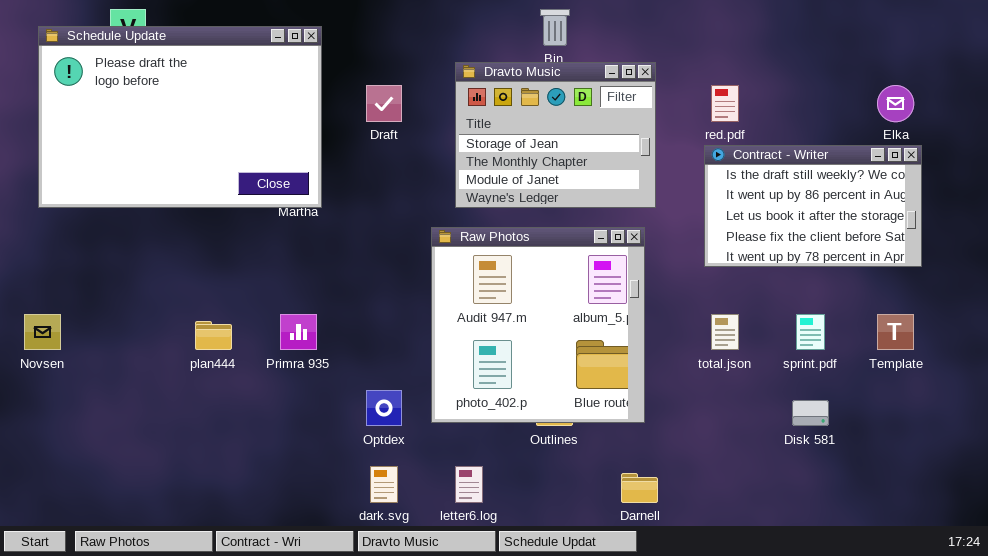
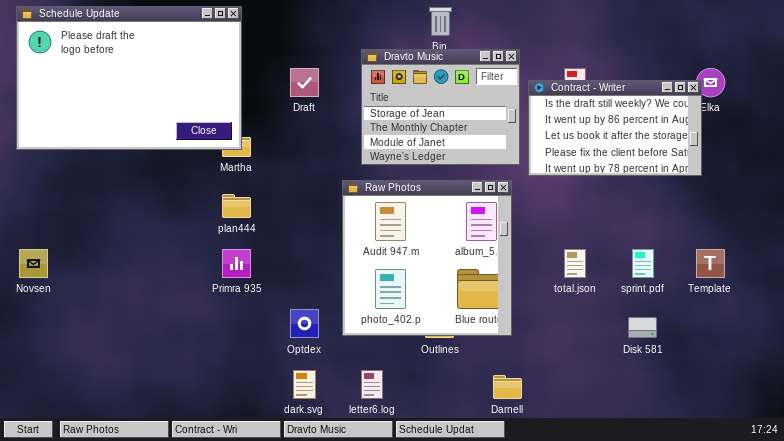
Schedule Update: [38,26,322,208] -> [16,6,242,150], moved
Contract - Writer: [704,145,922,267] -> [528,80,702,176], moved
plan444: [195,321,232,350] -> [222,194,251,218], moved

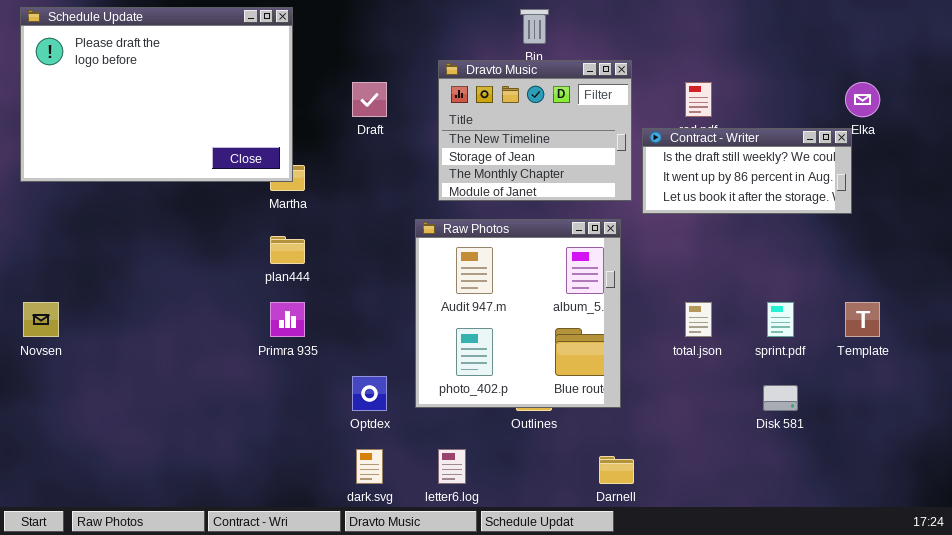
Dravto Music: [361,49,520,165] -> [438,60,632,201], scrolled up 1 row
Contract - Writer: [528,80,702,176] -> [642,128,852,214], resized

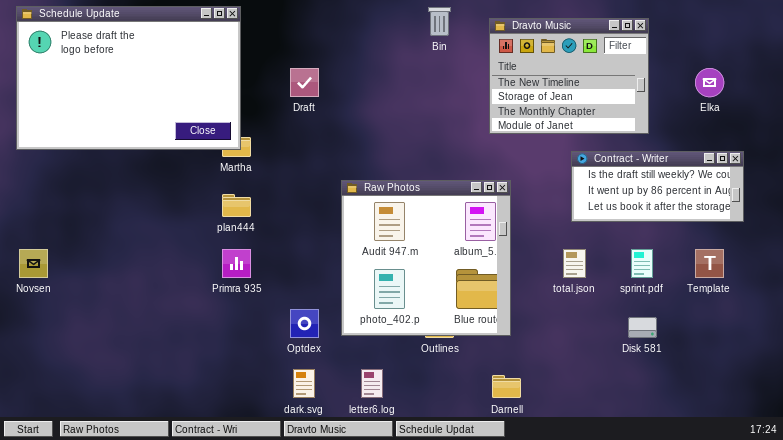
Dravto Music: [438,60,632,201] -> [489,18,649,134], moved
Contract - Writer: [642,128,852,214] -> [571,151,744,222], moved

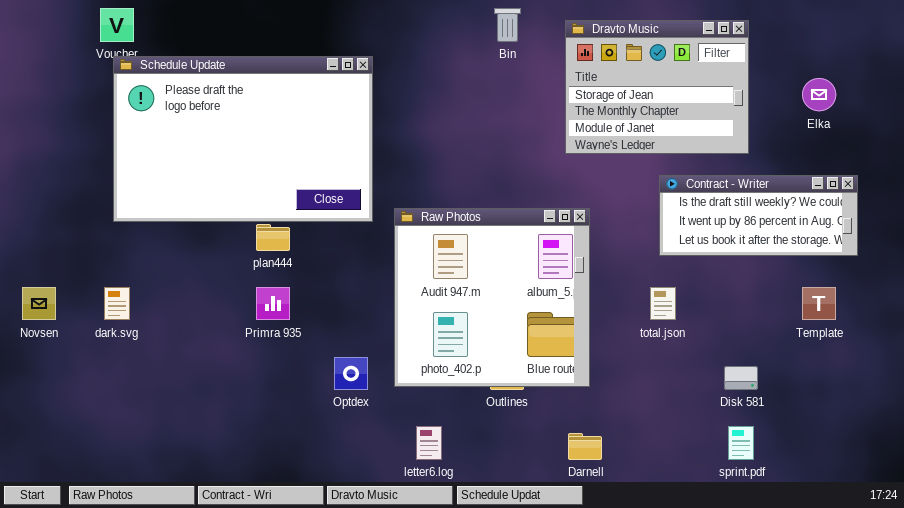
Schedule Update: [16,6,241,150] -> [113,56,373,222], moved
Dravto Music: [489,18,649,134] -> [565,20,749,154], scrolled down 1 row
sprint.pdf: [631,249,653,278] -> [728,426,754,460], moved
dark.svg: [293,369,315,398] -> [104,287,130,320], moved

